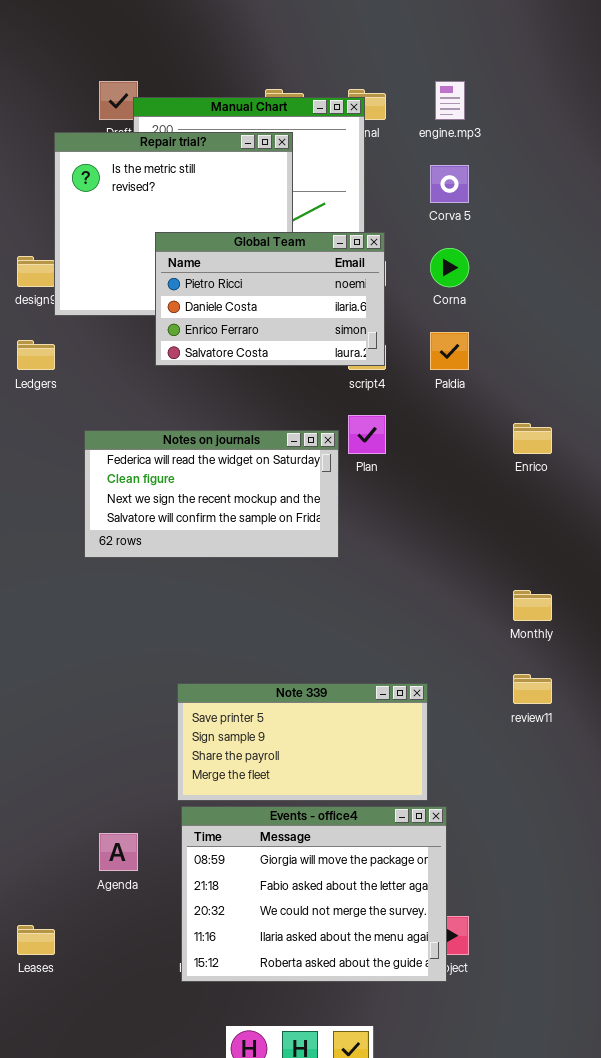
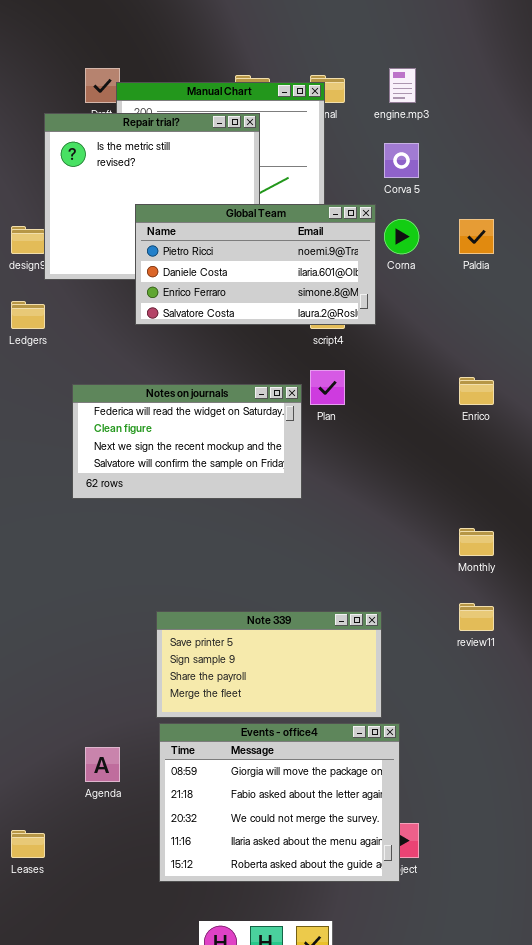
Global Team: [155,232,385,366] -> [135,204,376,325], resized
Paldia: [430,332,469,370] -> [459,219,494,254], moved

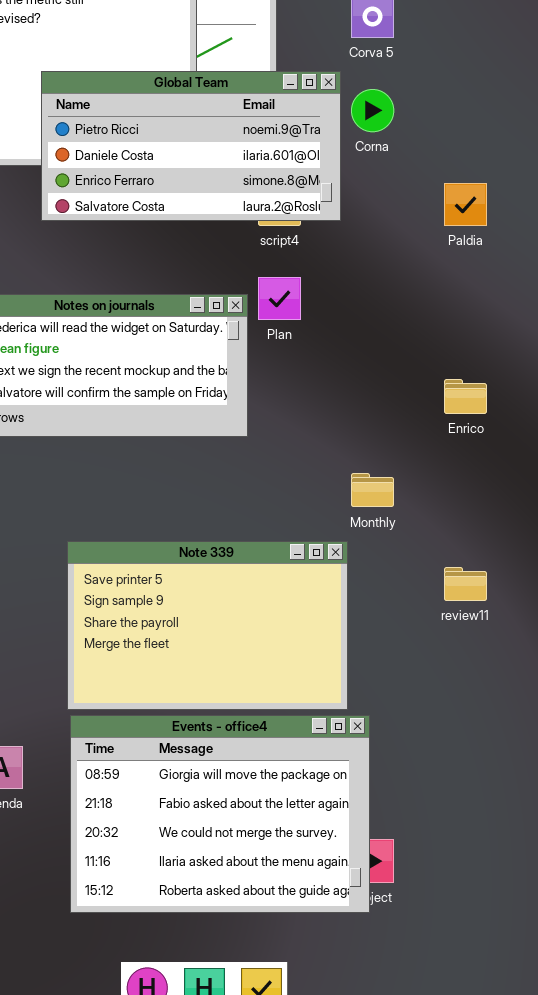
Paldia: [459,219,494,254] -> [444,183,487,226], moved
Enrico: [459,377,494,405] -> [444,379,487,414], moved
Monthly: [459,528,494,556] -> [351,473,394,507], moved
Note 339: [156,611,382,718] -> [67,541,348,710], resized

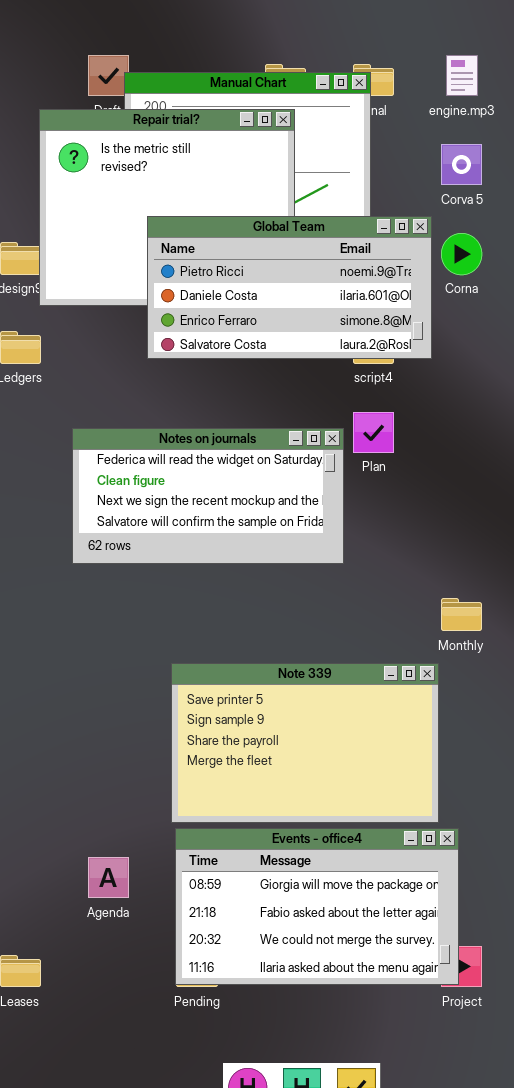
Events - office4: [70,715,370,913] -> [175,828,459,985], resized

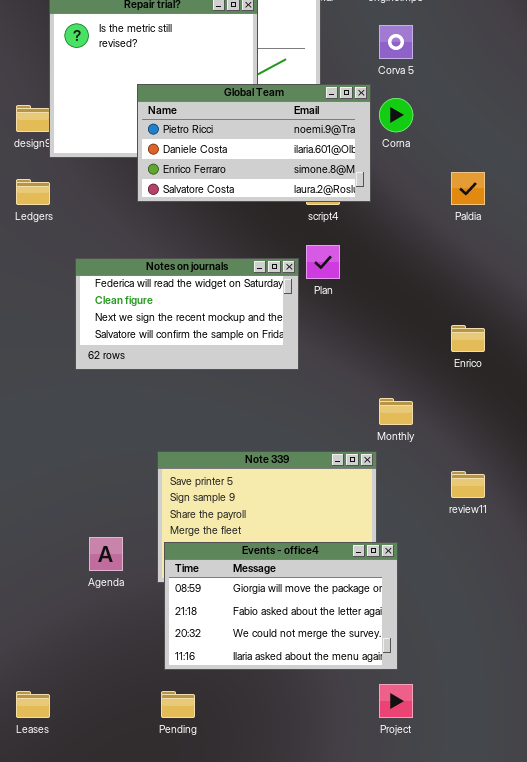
Events - office4: [175,828,459,985] -> [164,542,398,670], moved
Agenda: [88,857,129,898] -> [89,537,123,571], moved

